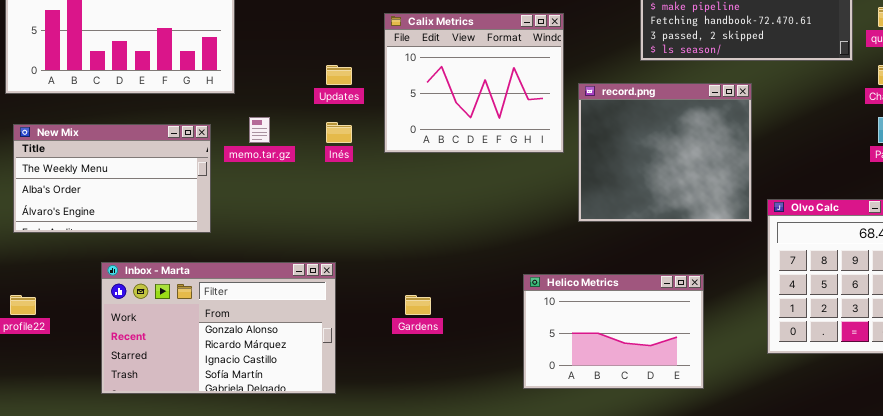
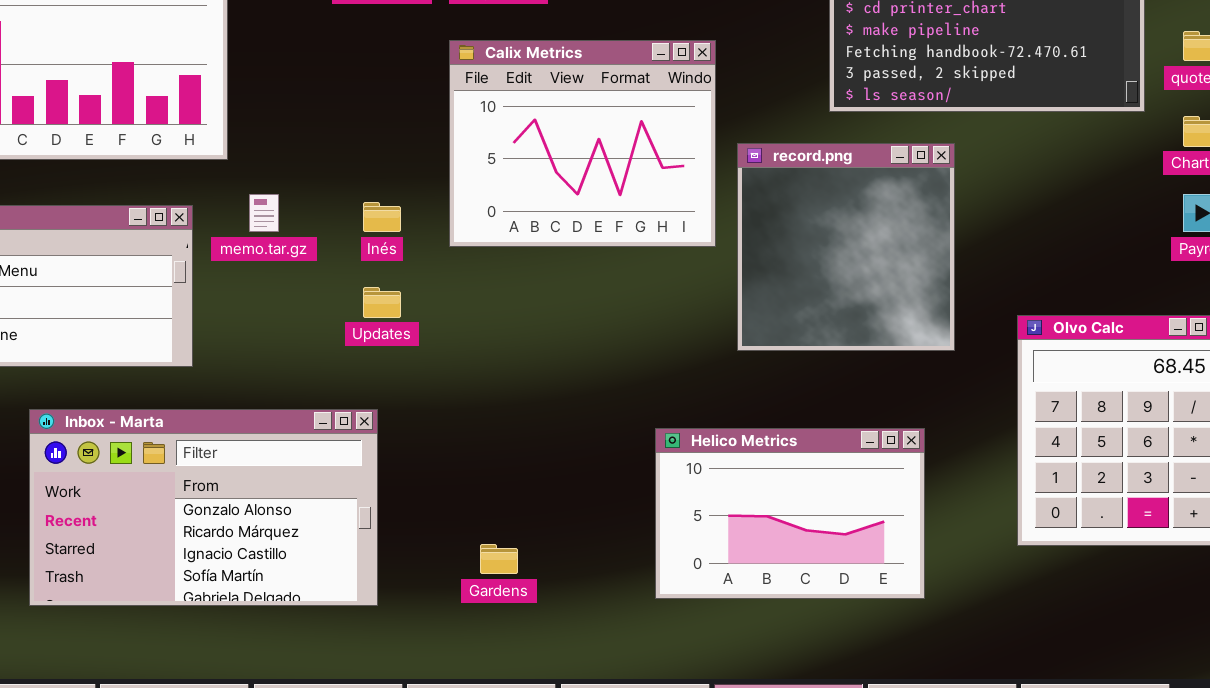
Updates: [326,65,352,85] -> [363,287,401,318], moved
record.png: [578,83,752,222] -> [737,143,955,351], resized
Gardens: [405,295,431,315] -> [480,544,518,574], moved

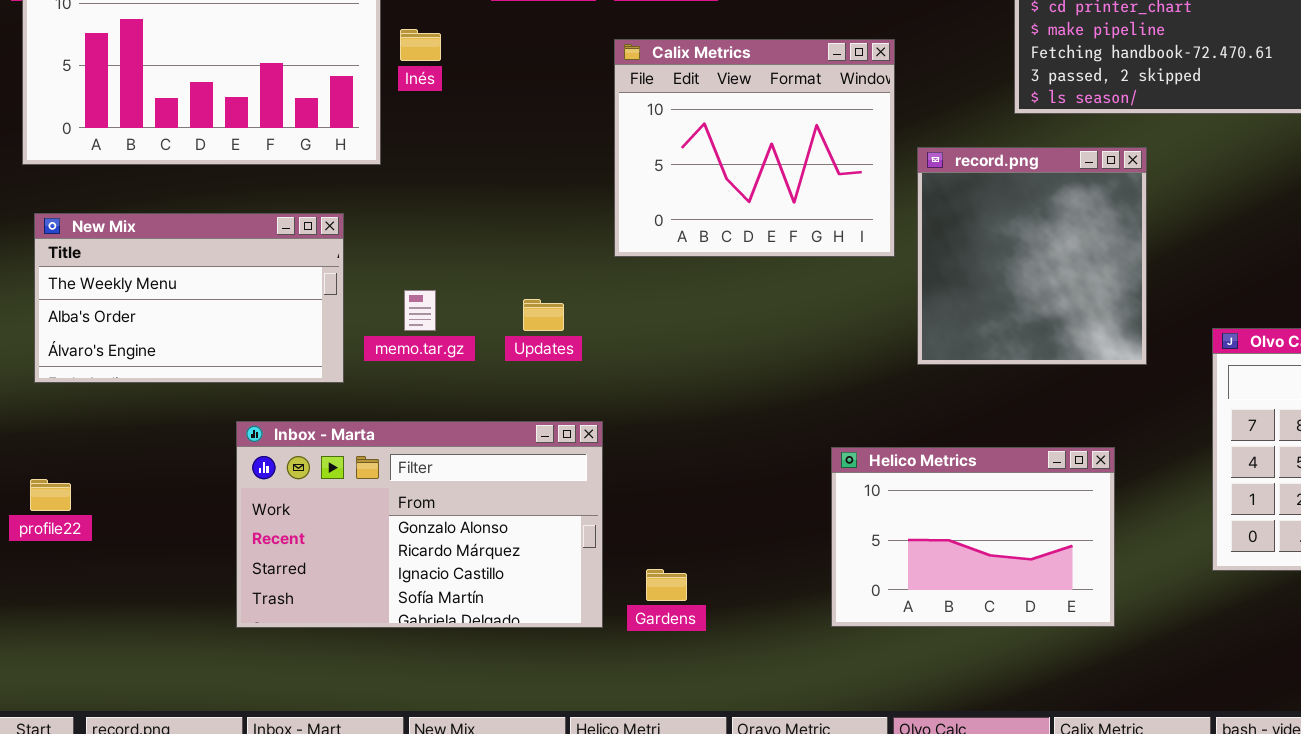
memo.tar.gz: [249,194,279,232] -> [404,290,436,331], moved
Inés: [363,202,401,232] -> [400,29,441,61], moved
Inbox - Marta: [29,409,378,606] -> [236,421,603,628], moved

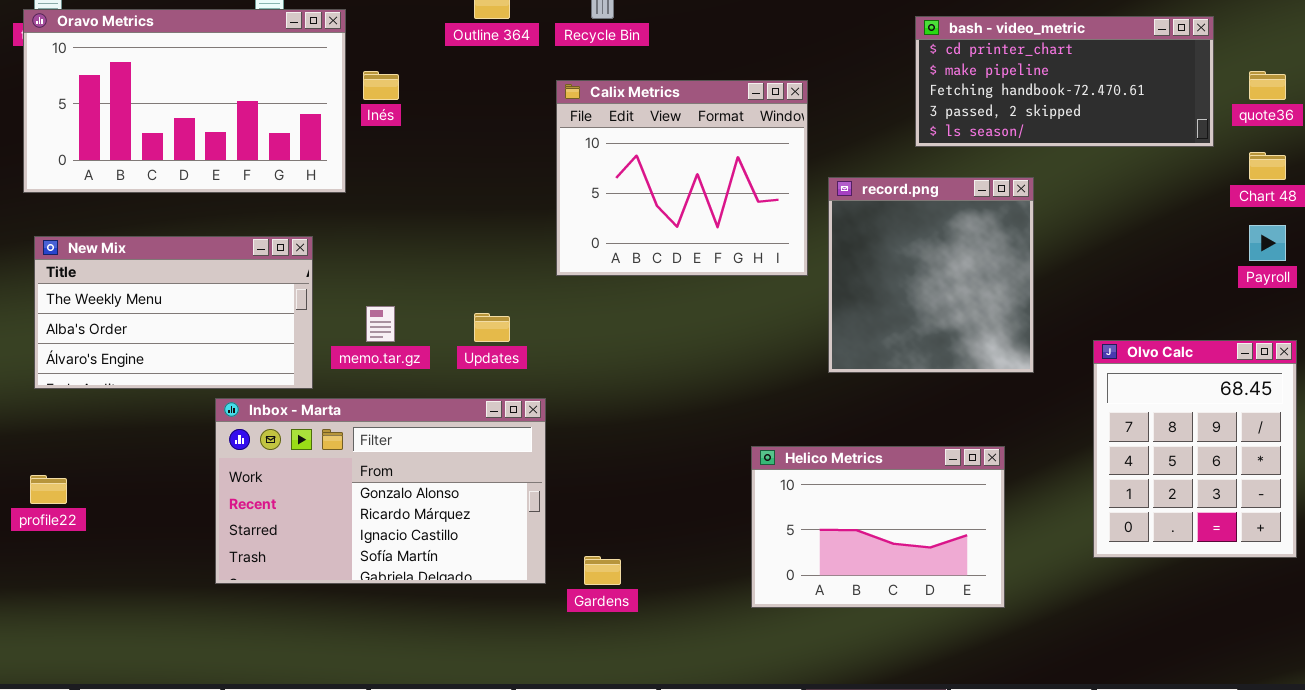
Inbox - Marta: [236,421,603,628] -> [215,398,546,584], moved

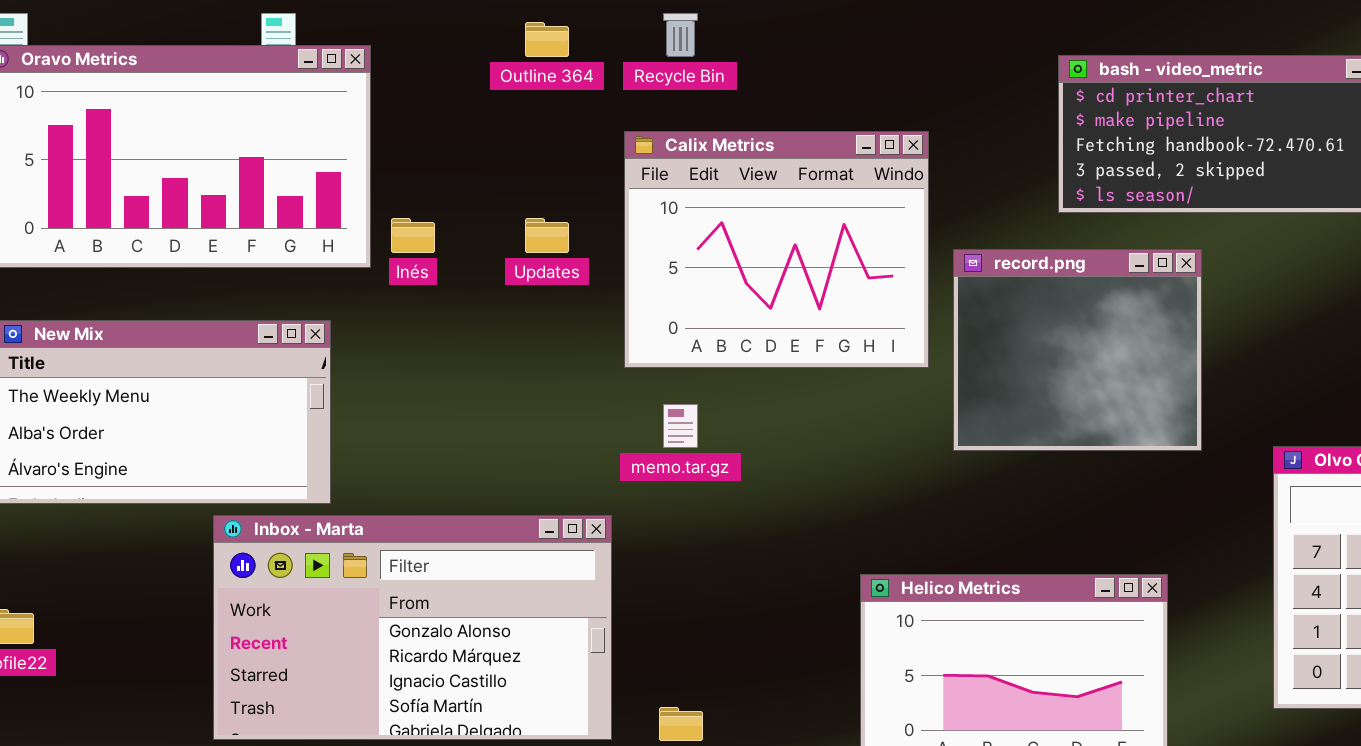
Inés: [363,71,399,100] -> [391,218,435,253], moved
record.png: [828,177,1034,373] -> [953,249,1202,451], resized
memo.tar.gz: [366,306,395,342] -> [663,404,698,448], moved
Updates: [474,313,510,342] -> [525,218,569,253], moved

